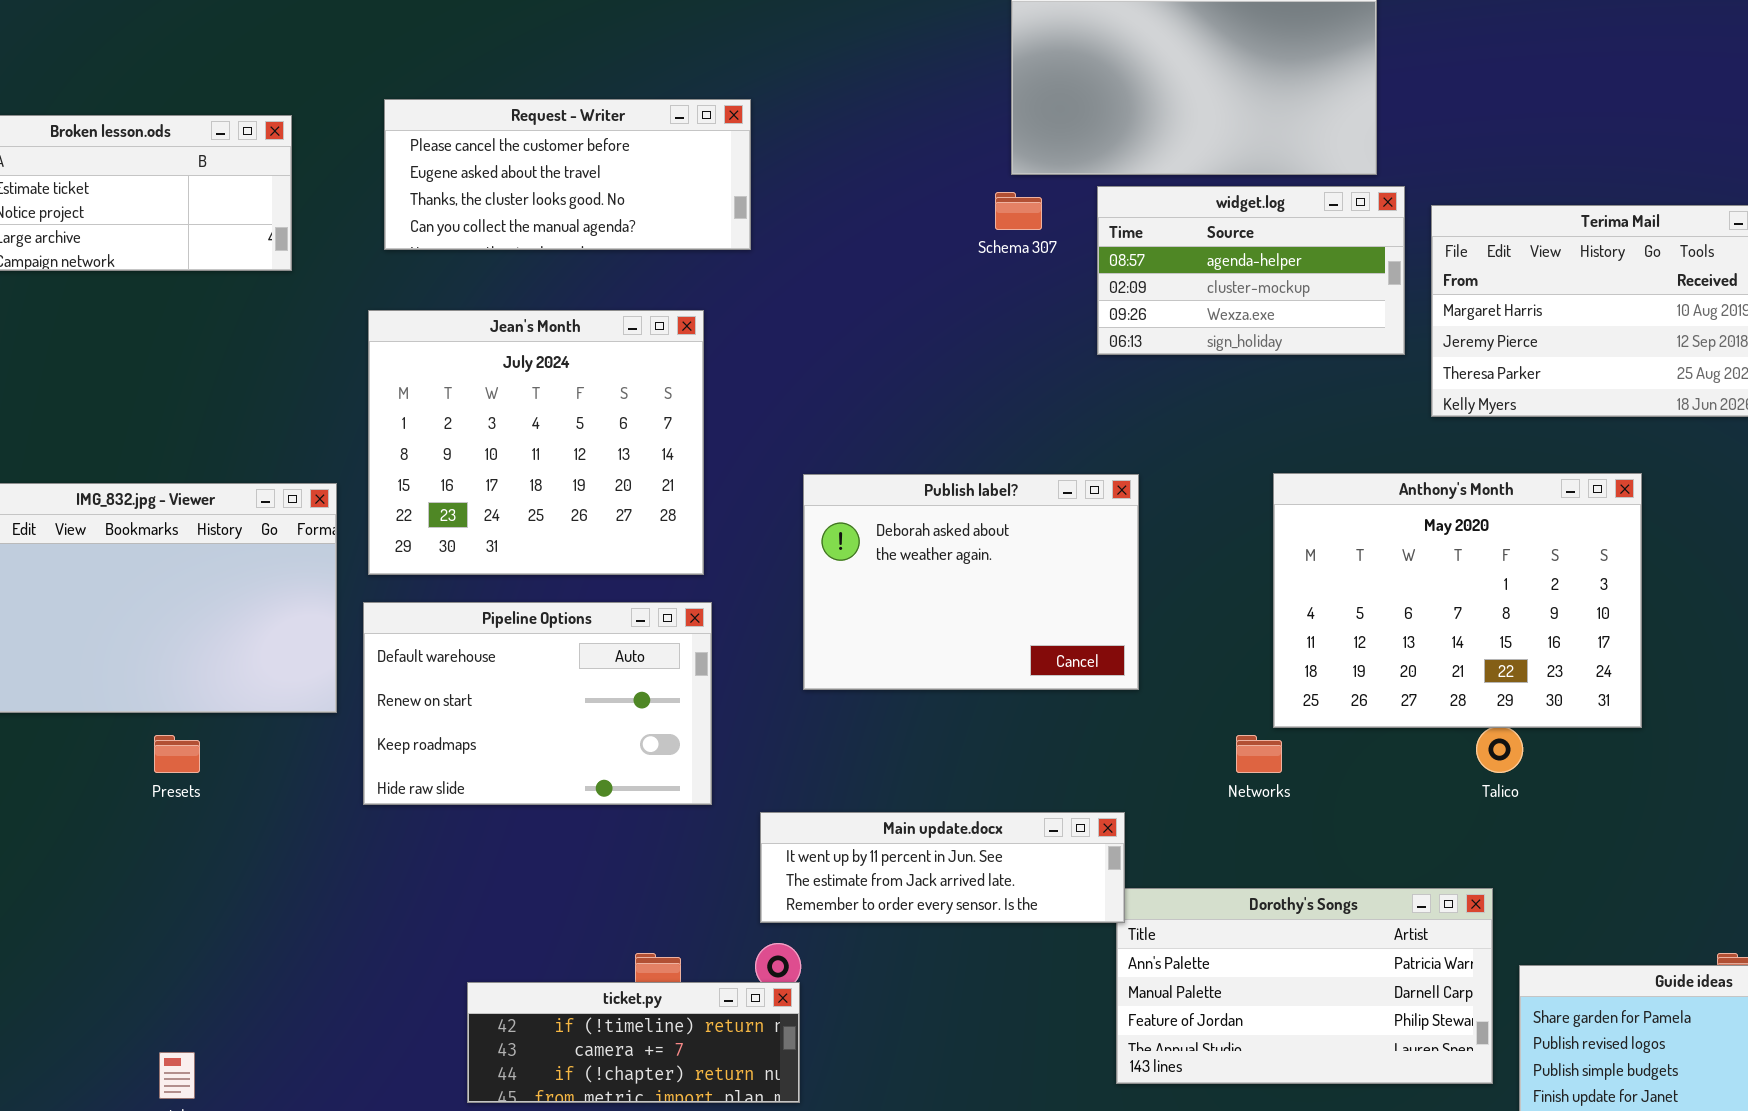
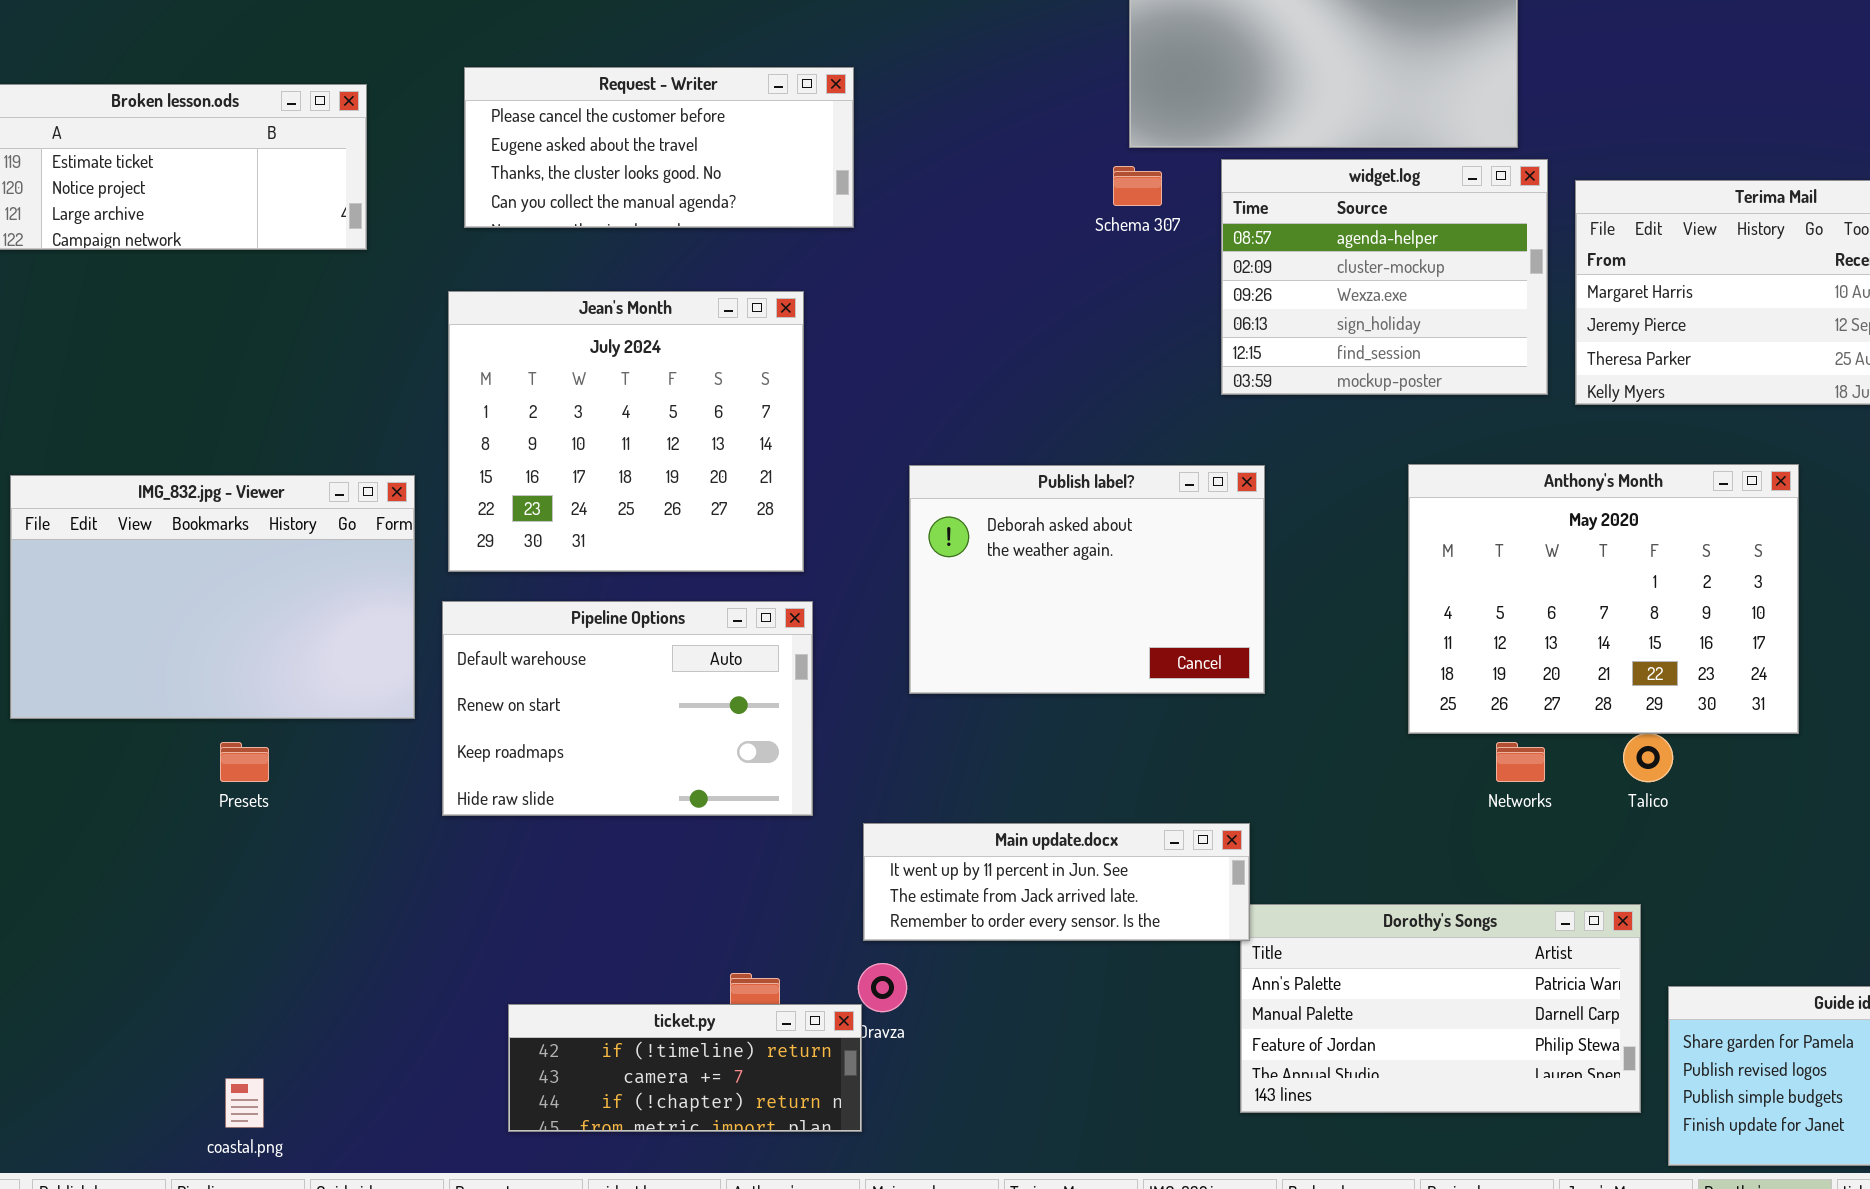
widget.log: [1097,186,1405,355] -> [1221,159,1548,395], resized
Networks: [1236,735,1282,773] -> [1496,742,1545,782], moved
ticket.py: [467,982,800,1103] -> [508,1004,862,1132], moved

